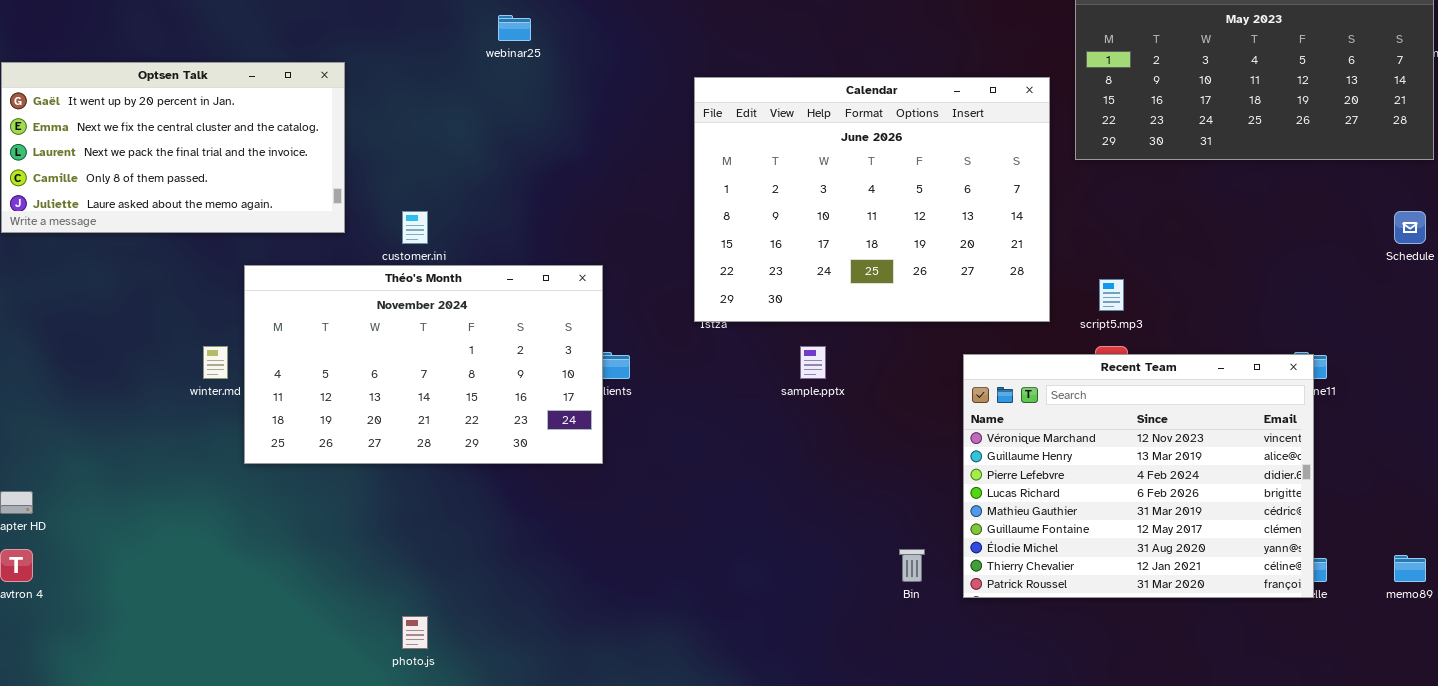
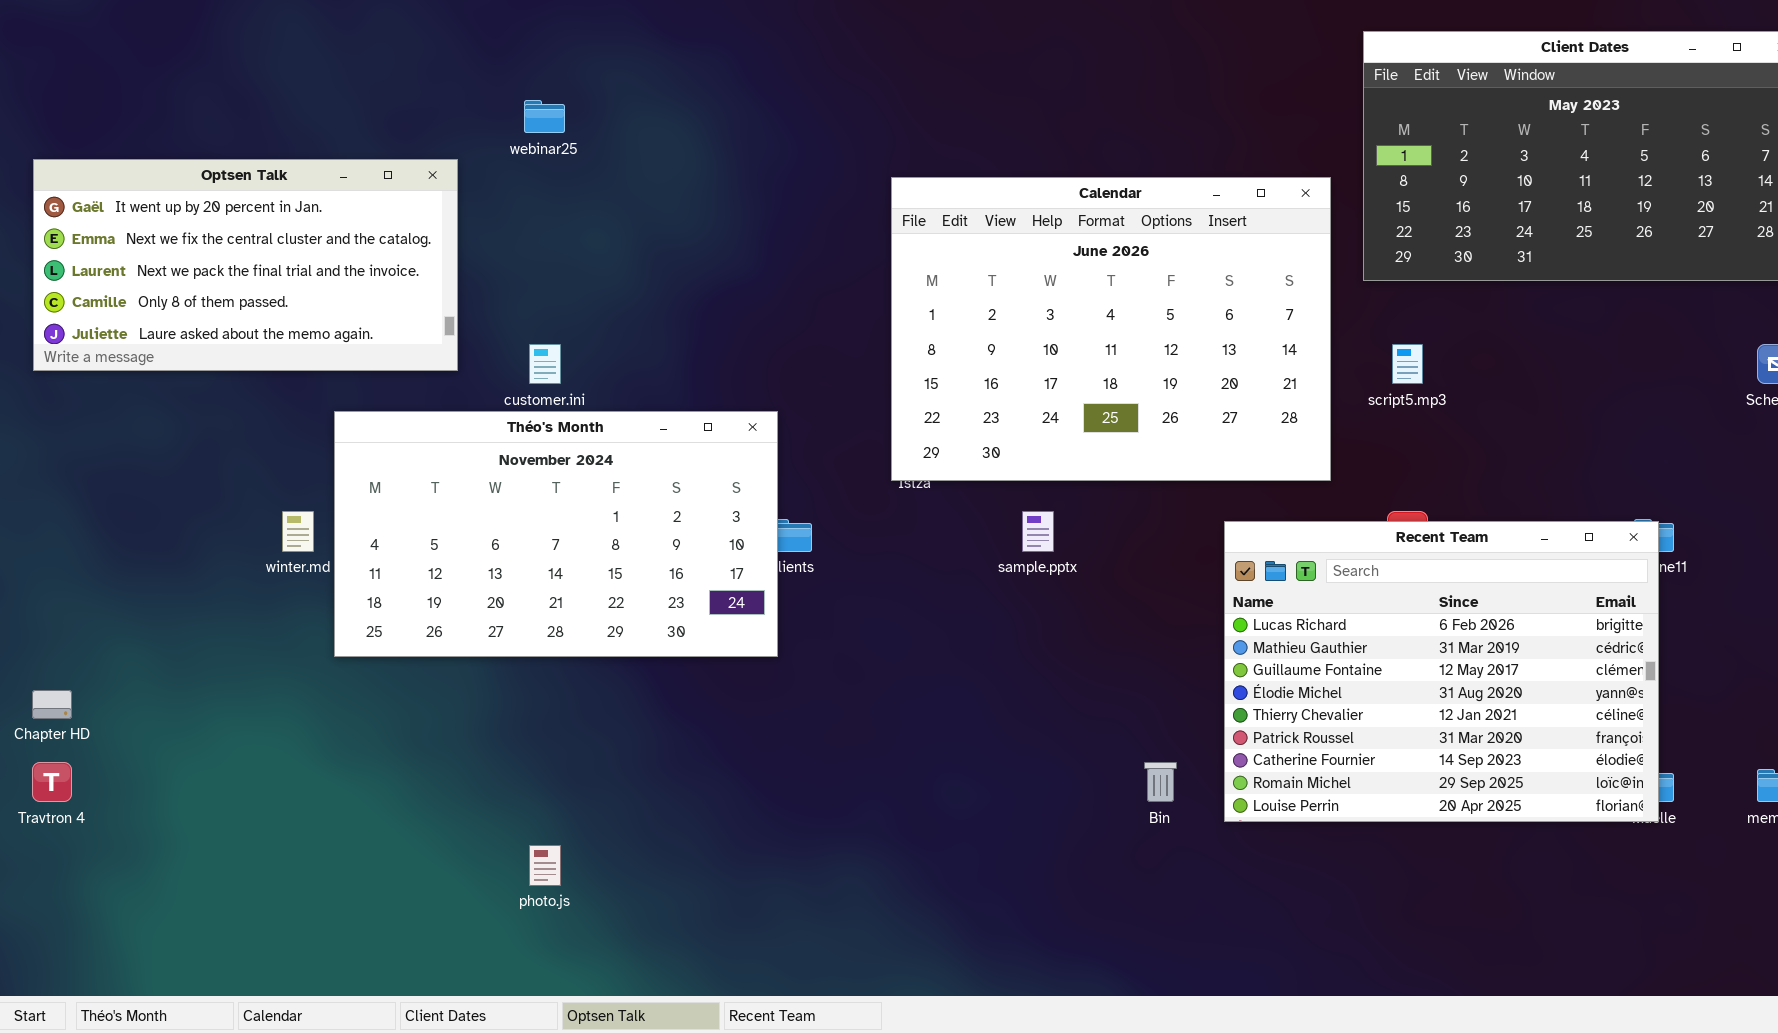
webinar25: [498,15,531,41] -> [524,100,565,133], moved
script5.mp3: [1099,279,1124,311] -> [1392,344,1423,384], moved
Recent Team: [963,354,1314,598] -> [1224,521,1659,822], scrolled down 3 rows

